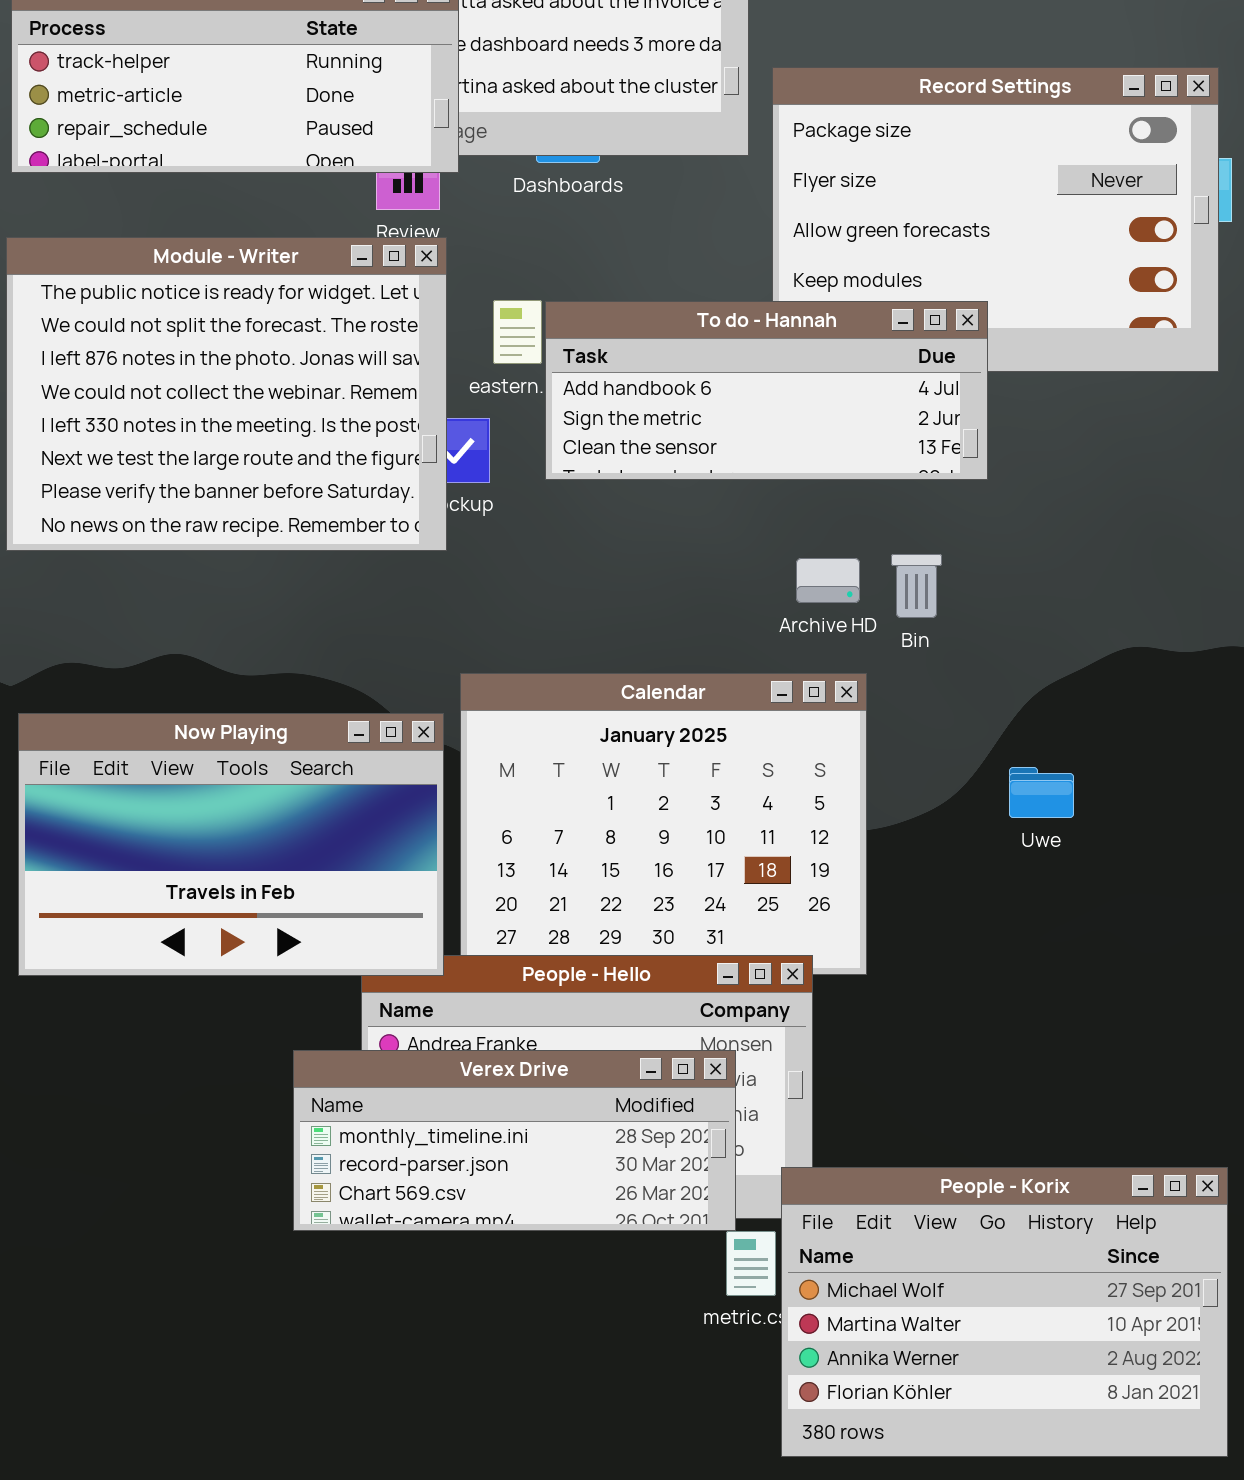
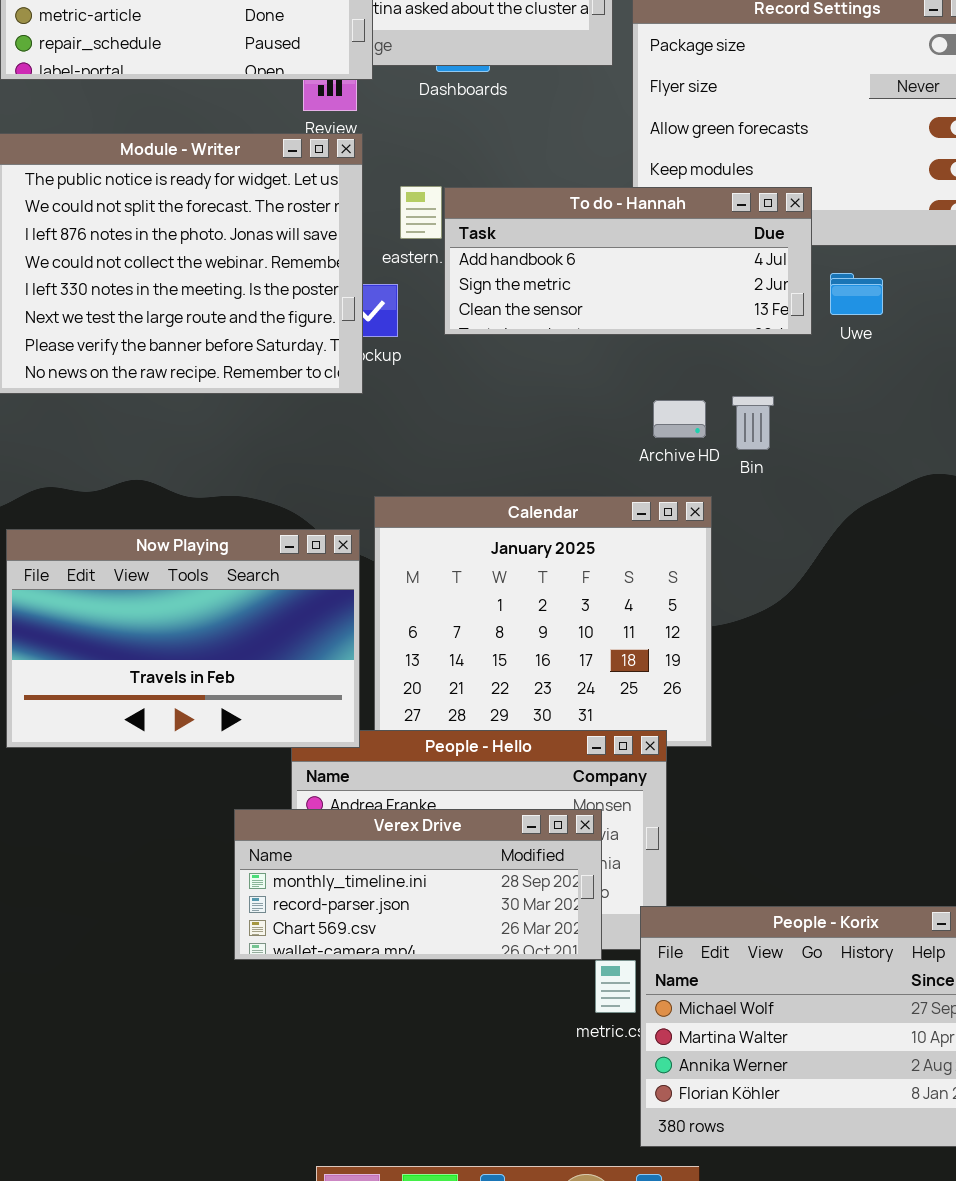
Uwe: [1009,767,1074,818] -> [830,273,883,315], moved

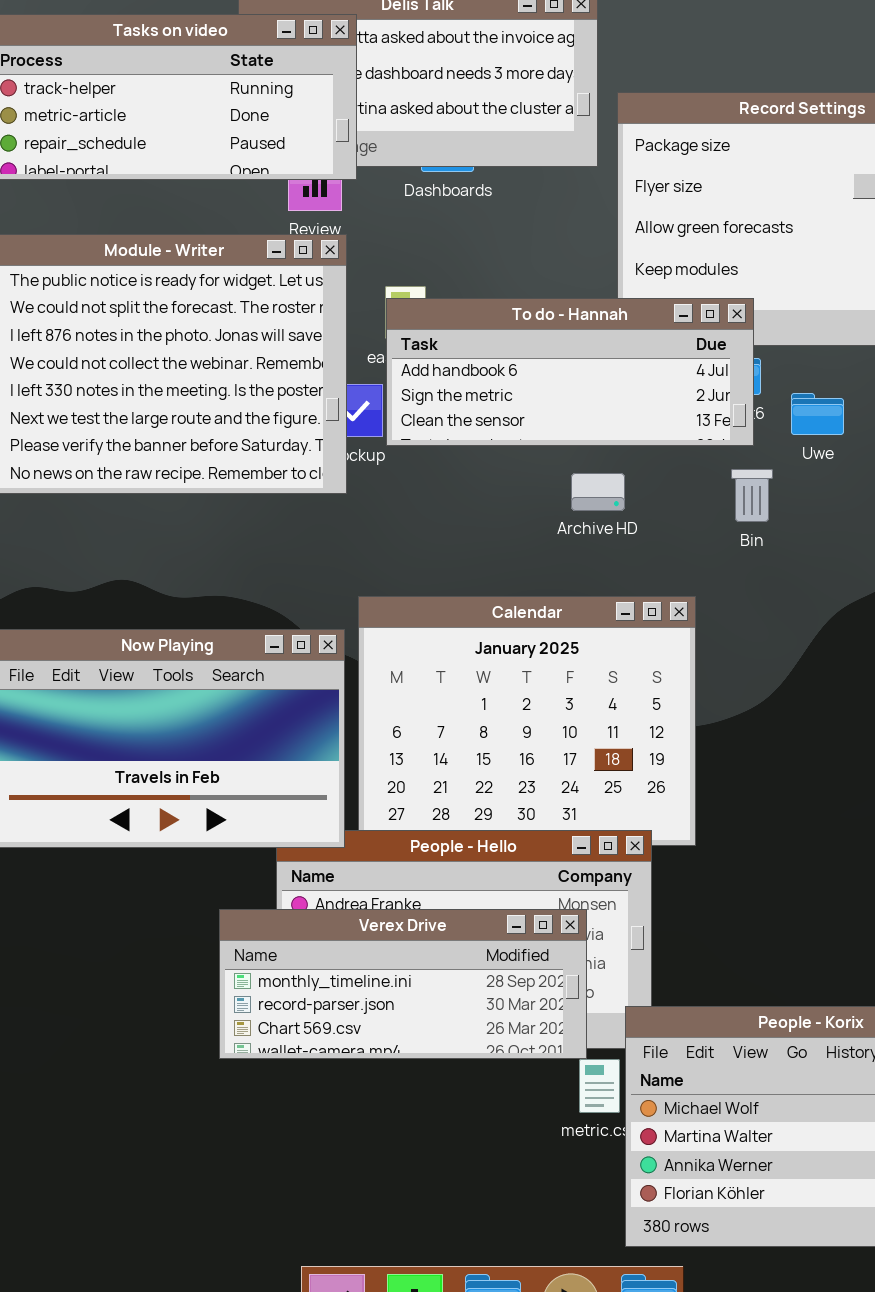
To do - Hannah: [444,187,812,335] -> [386,298,754,446], moved
Uwe: [830,273,883,315] -> [791,393,844,435], moved
Bin: [732,396,774,450] -> [731,469,773,522], moved
Archive HD: [653,400,706,438] -> [571,473,625,511], moved

